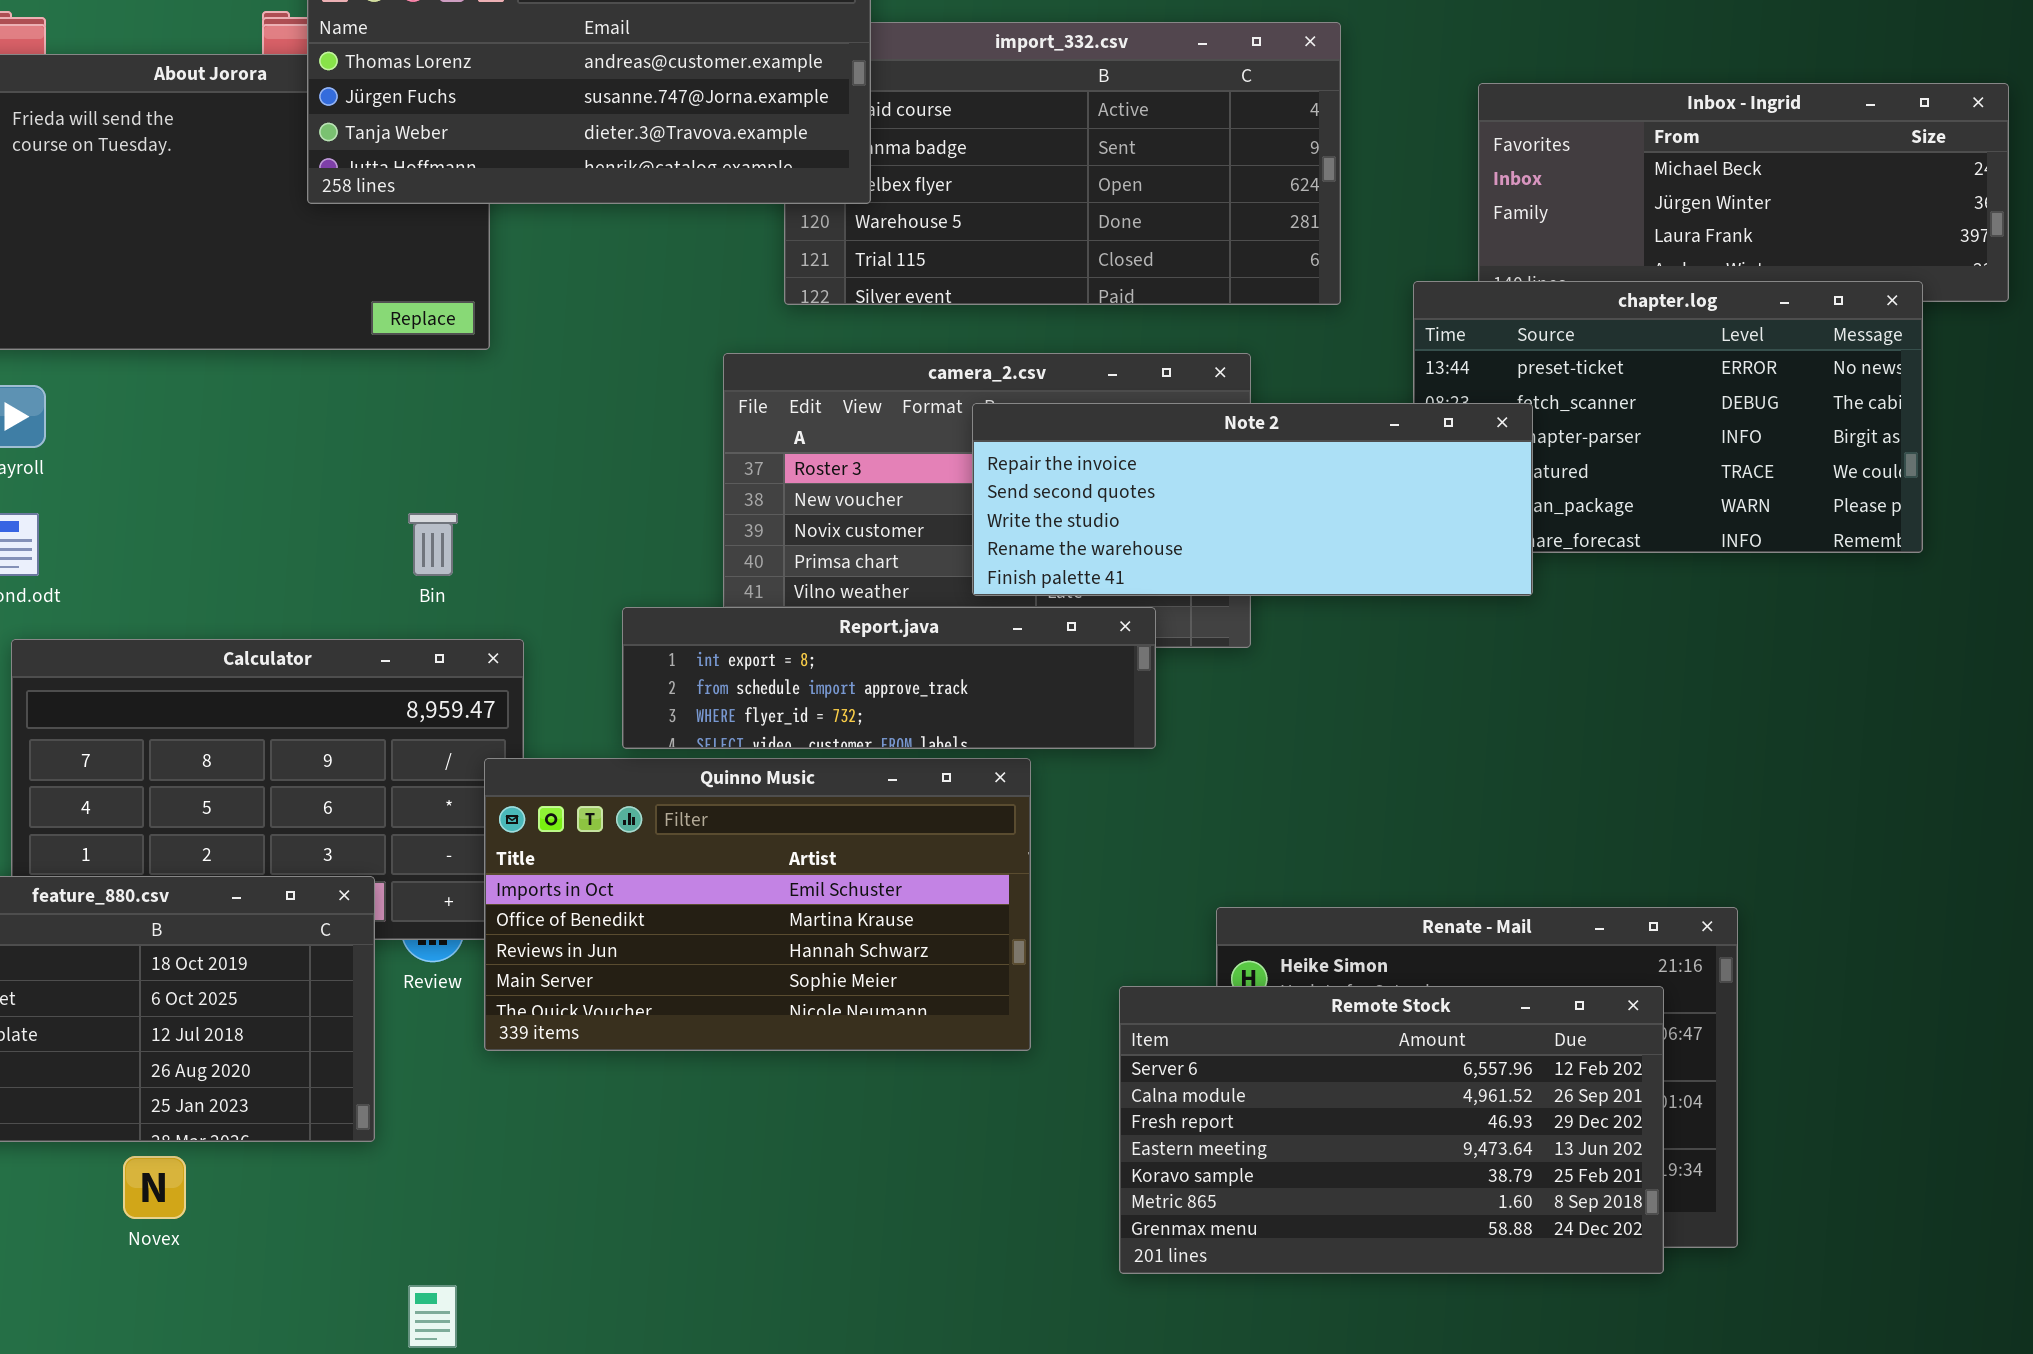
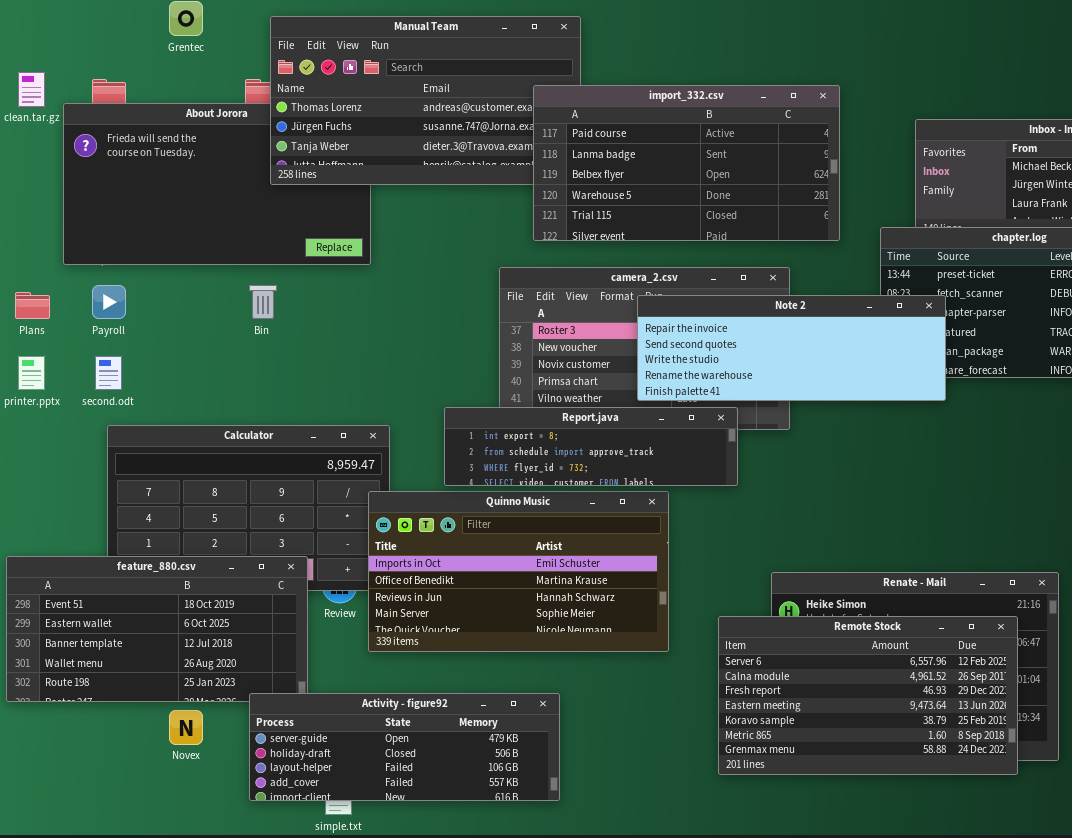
import_332.csv: [784,22,1341,305] -> [533,85,840,241], raised
Bin: [408,513,458,576] -> [249,285,277,319], moved
Activity - figure92: none -> [249,693,560,801], opened

